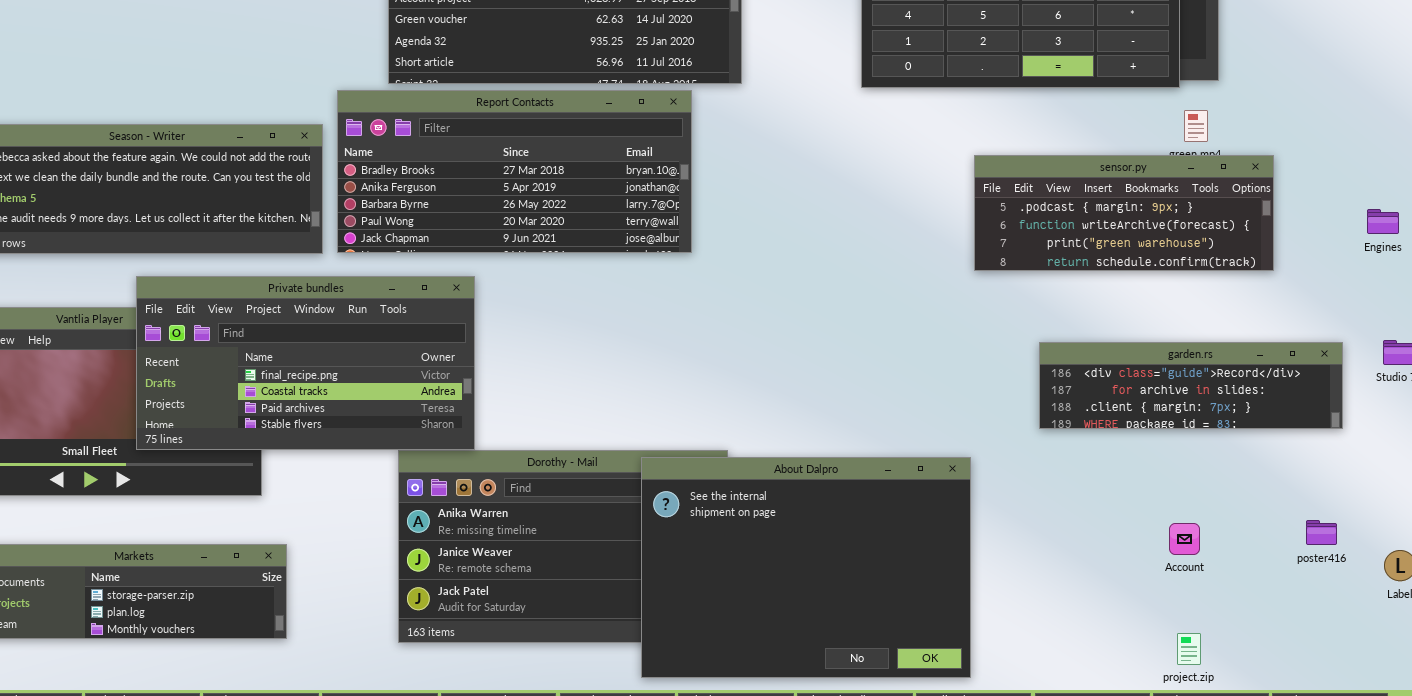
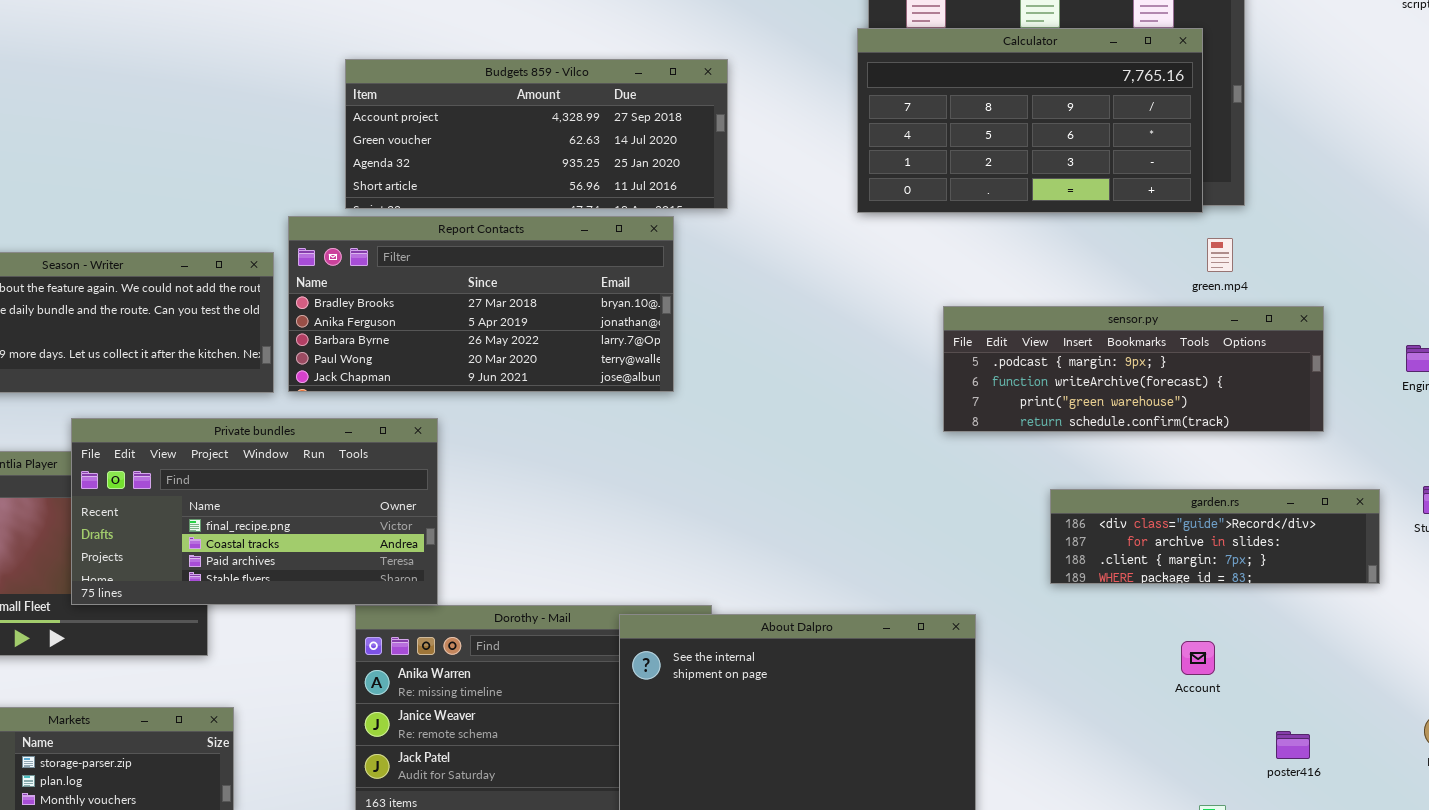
sensor.py: [974,155,1274,271] -> [943,306,1324,432], moved, resized
poster416: [1306,520,1337,545] -> [1276,731,1310,759], moved
Account: [1169,523,1200,555] -> [1181,641,1215,675], moved

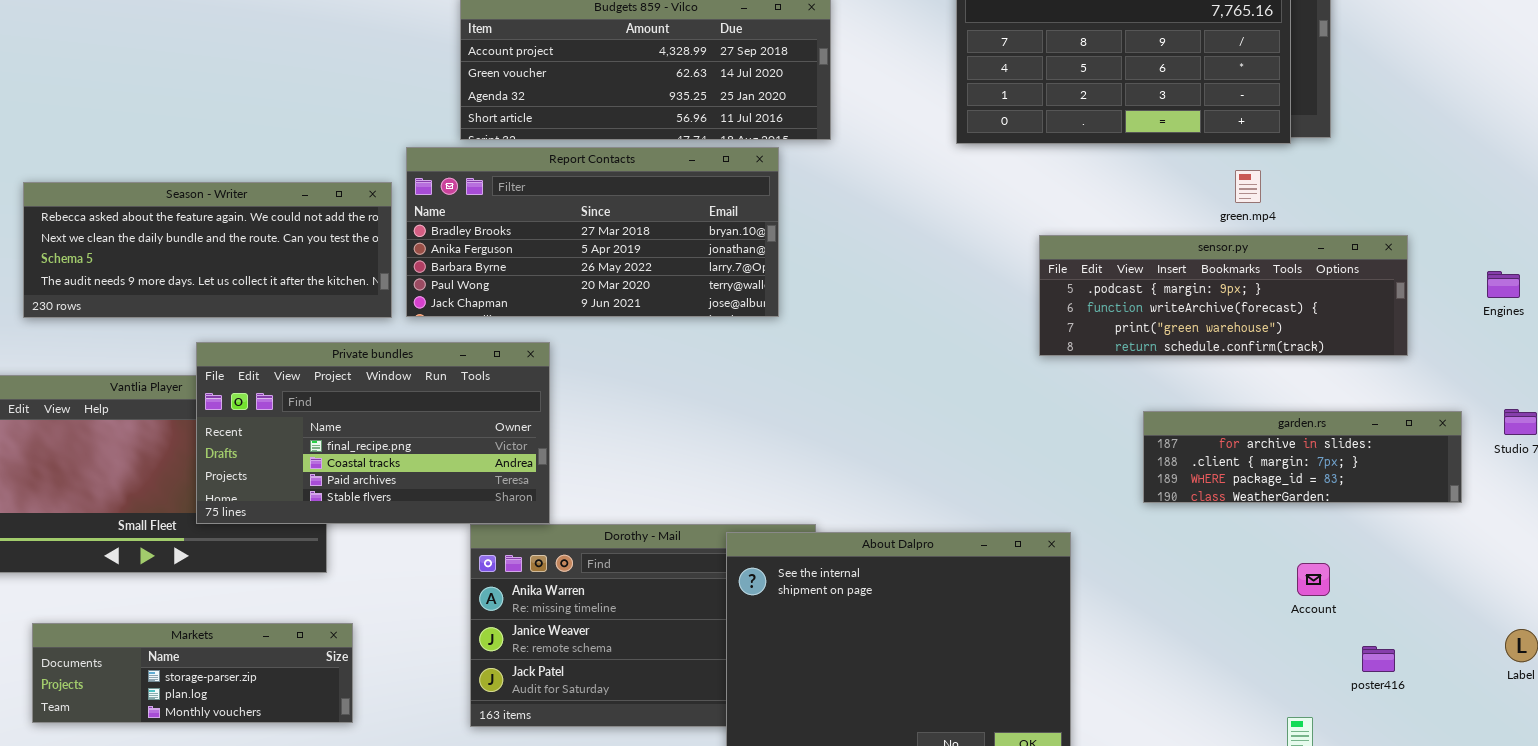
green.mp4: [1207,238,1233,272] -> [1235,170,1261,203], moved
garden.rs: [1050,489,1380,584] -> [1143,411,1462,503], scrolled down 1 row
Account: [1181,641,1215,675] -> [1297,563,1330,596], moved

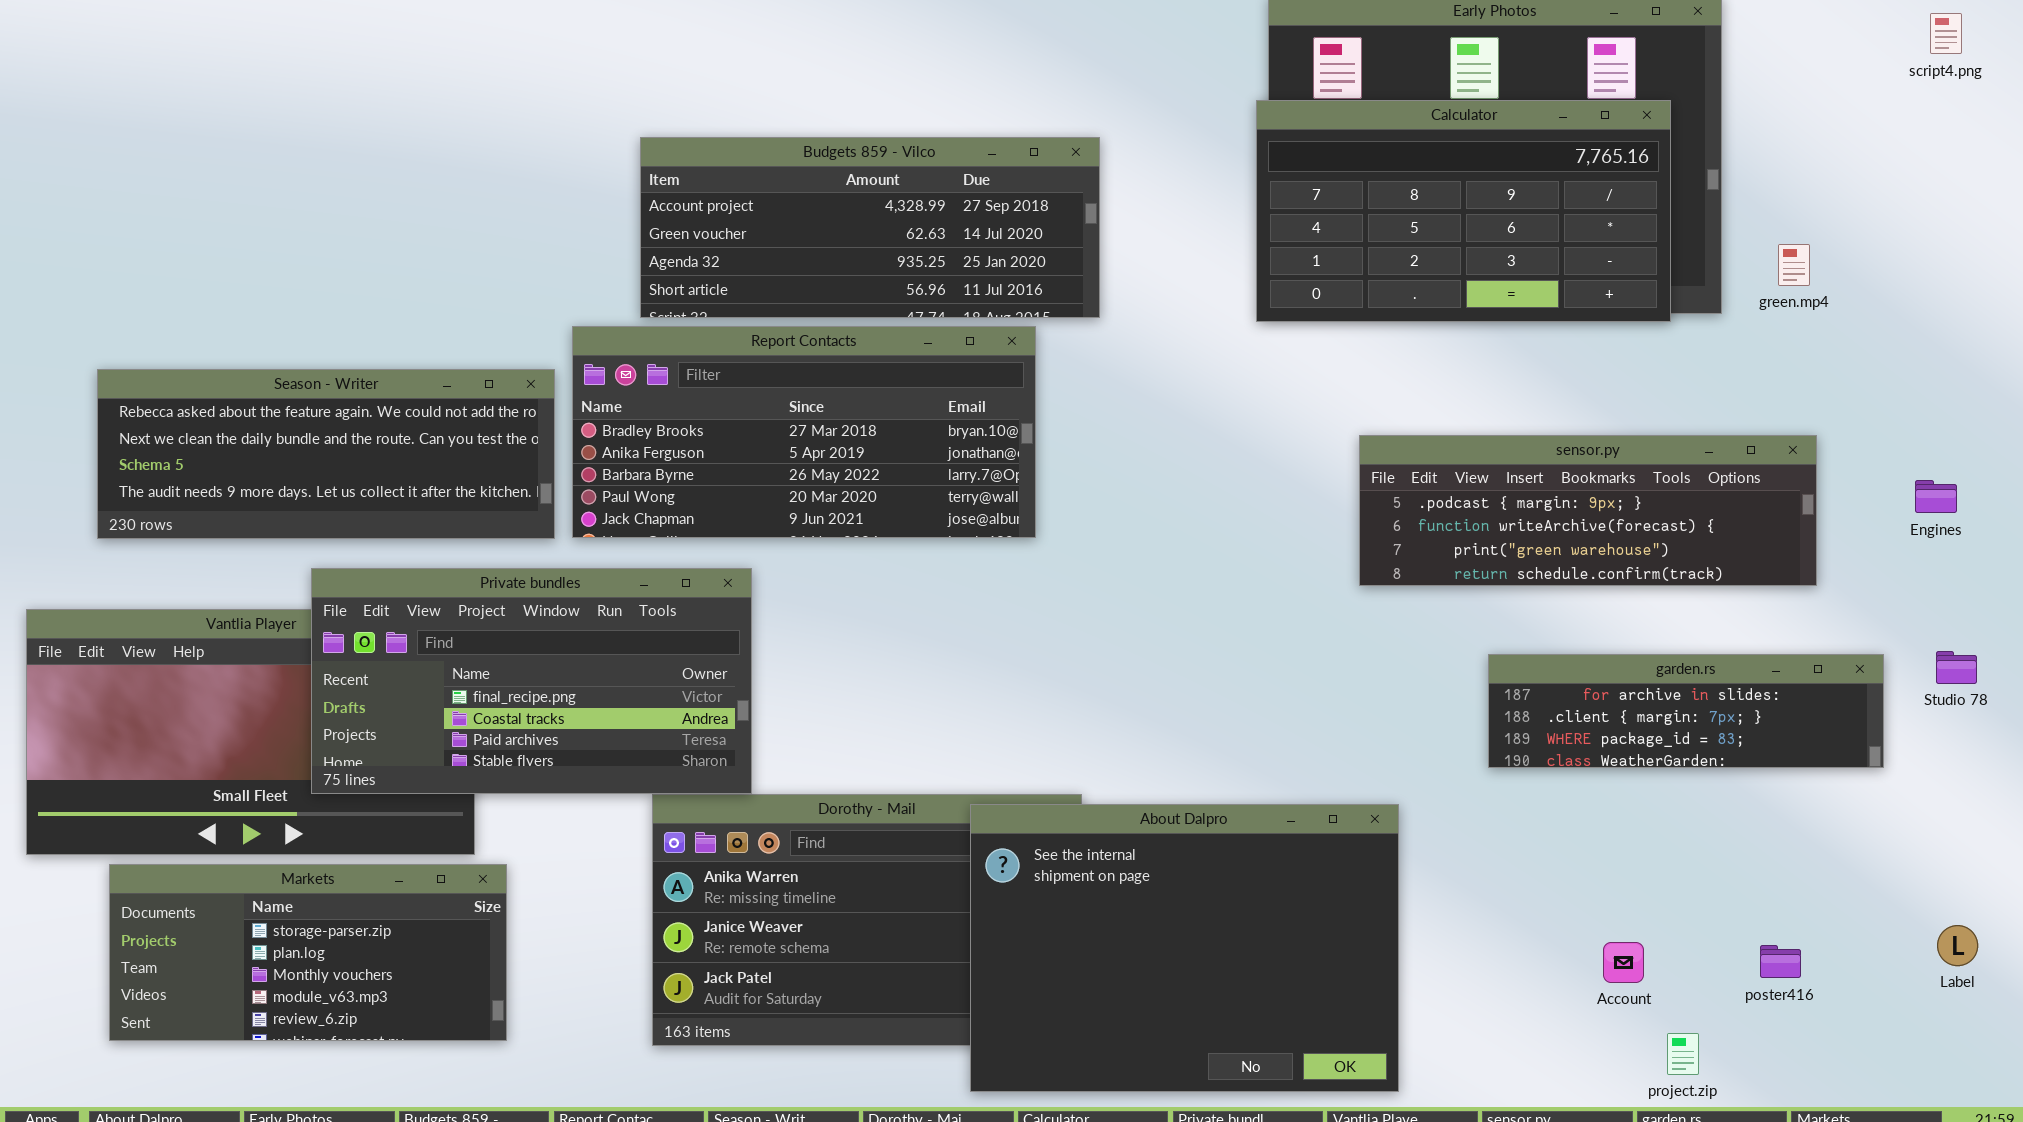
green.mp4: [1235,170,1261,203] -> [1778,244,1810,286], moved
Account: [1297,563,1330,596] -> [1603,942,1644,983], moved
Markets: [32,623,353,723] -> [109,864,507,1041], resized

